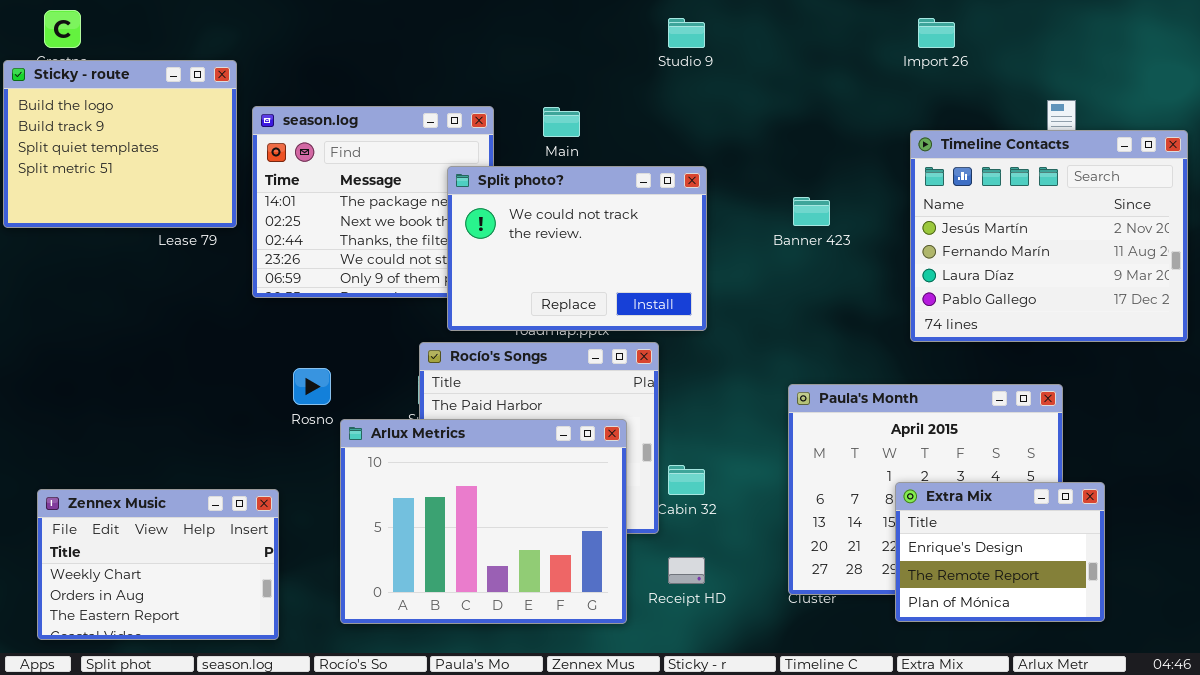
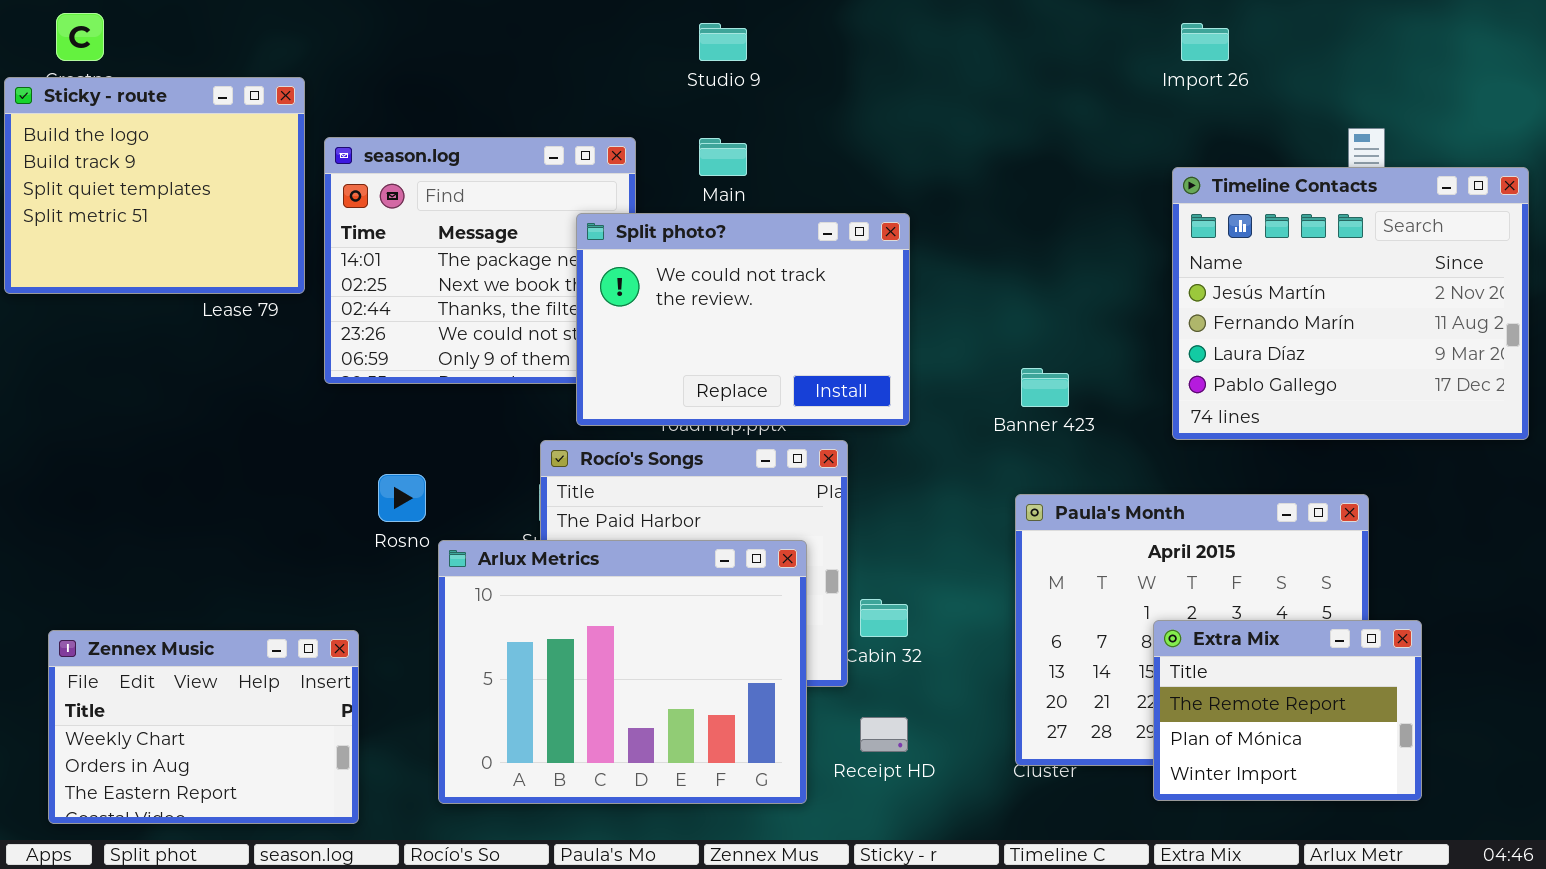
Studio 9: [668,18,705,48] -> [699,23,747,61], moved
Banner 423: [793,197,830,226] -> [1021,368,1069,407], moved
Extra Mix: [895,482,1105,622] -> [1153,620,1422,801], scrolled down 1 row

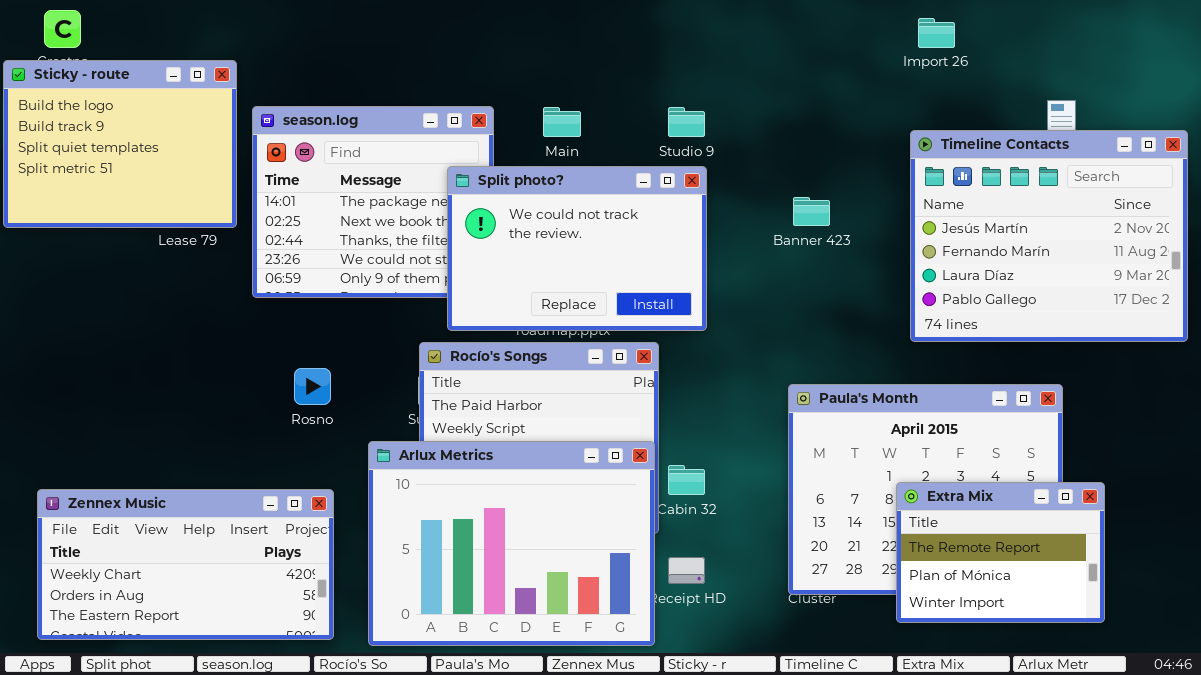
Studio 9: [699,23,747,61] -> [668,107,705,137], moved
Banner 423: [1021,368,1069,407] -> [793,197,830,226], moved
Arlux Metrics: [438,540,807,804] -> [368,441,655,646], moved
Zennex Music: [48,630,359,824] -> [37,489,334,640], resized

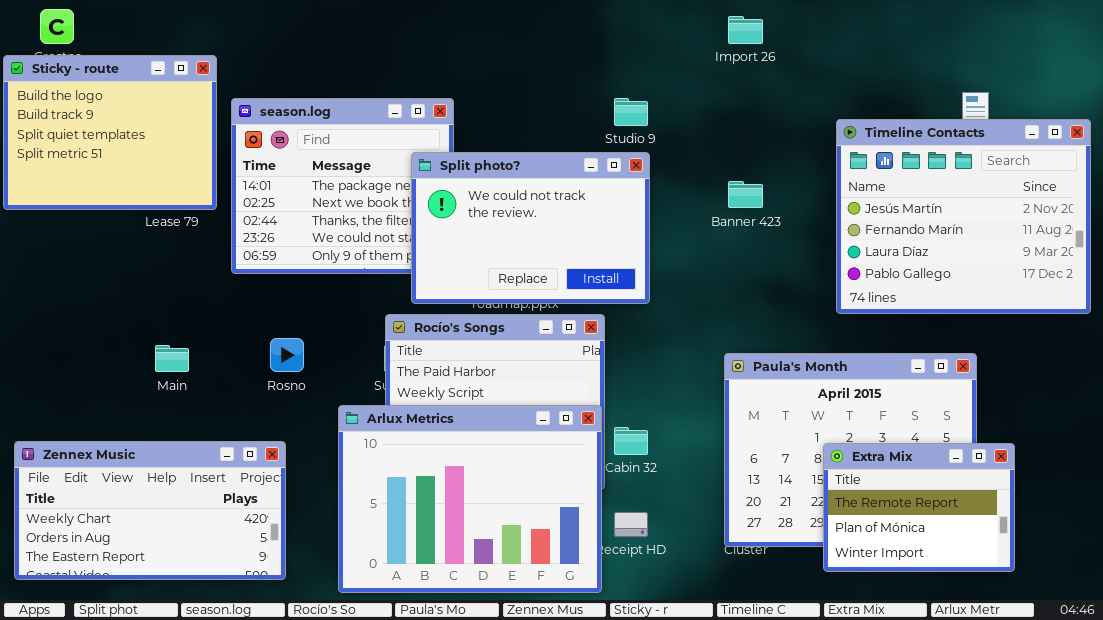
Import 26: [918,18,955,48] -> [728,16,763,44], moved
Main: [543,107,581,137] -> [155,345,189,372], moved
Zennex Music: [37,489,334,640] -> [14,441,286,580], moved

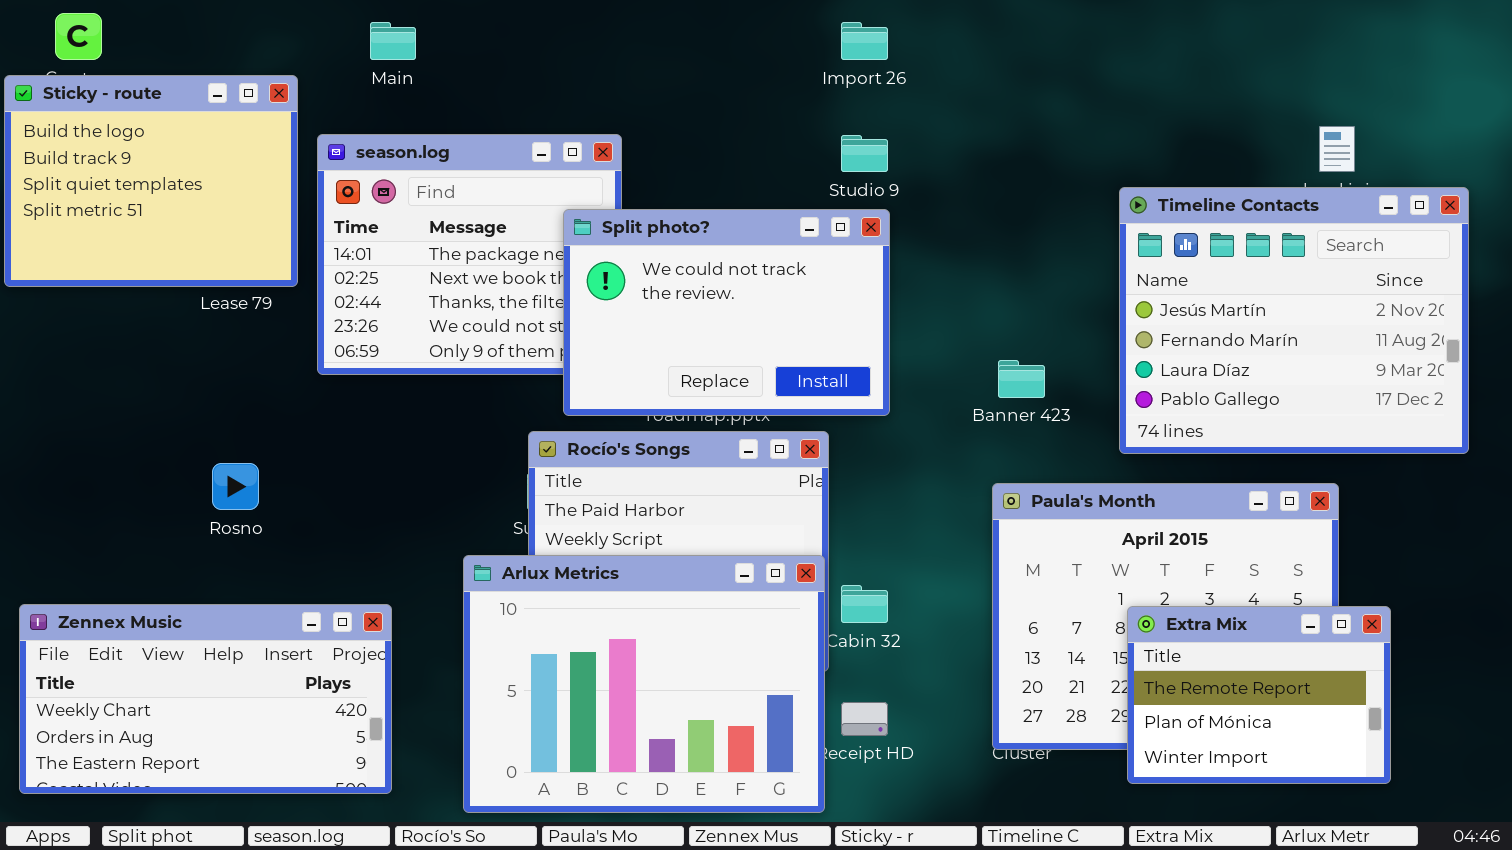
Import 26: [728,16,763,44] -> [841,22,888,60], moved
Timeline Contacts: [836,119,1091,314] -> [1119,187,1469,454], moved
Banner 423: [728,181,763,208] -> [998,360,1045,398], moved
Rosno: [270,338,304,372] -> [212,463,259,510], moved
Main: [155,345,189,372] -> [370,22,416,60], moved

